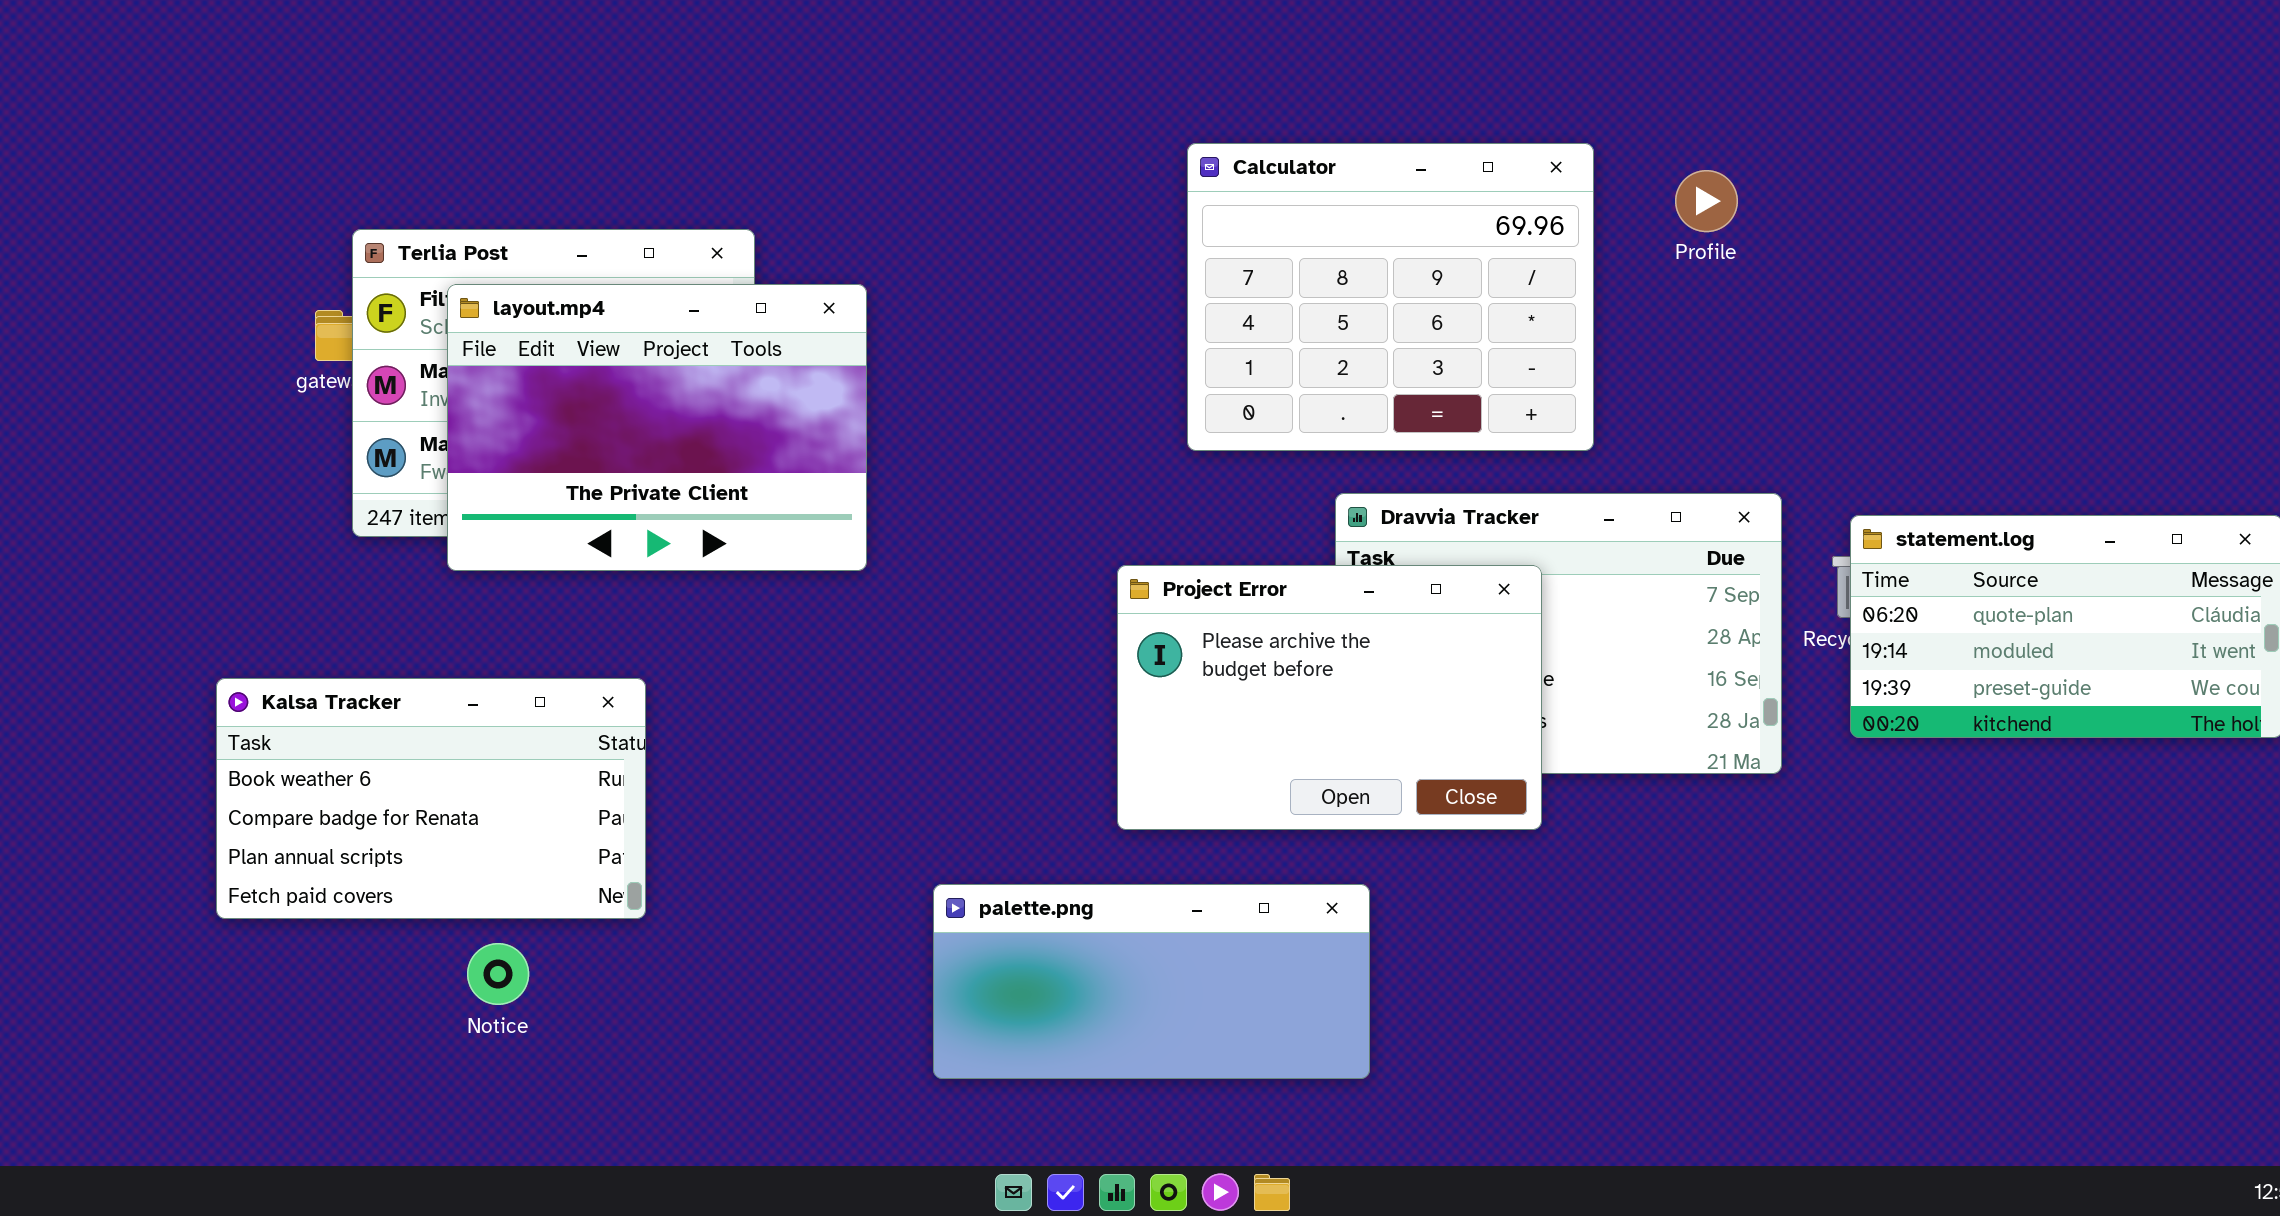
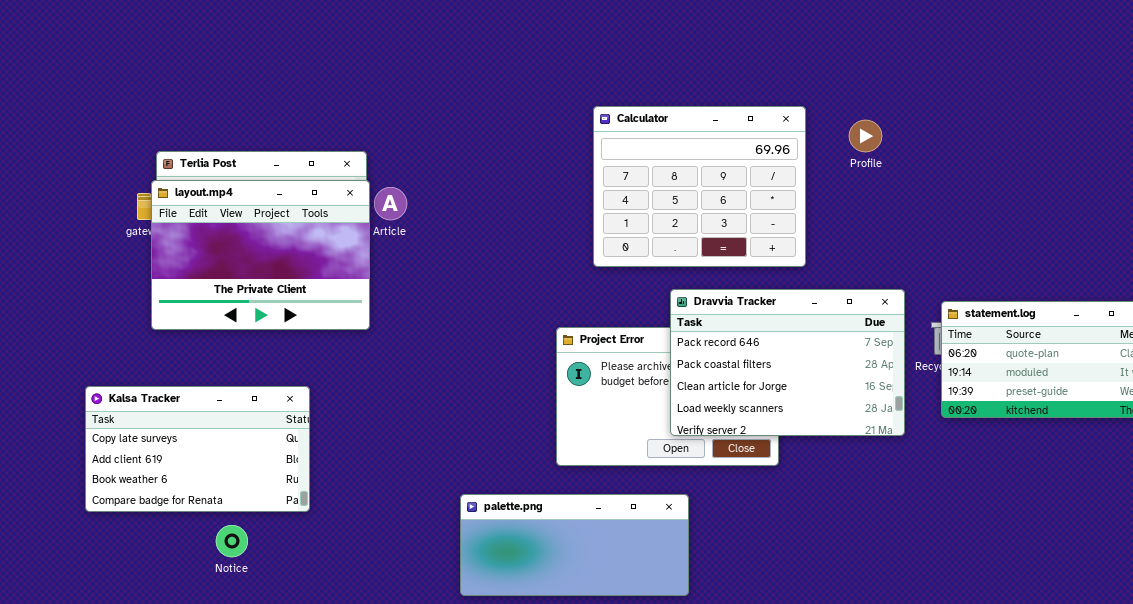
layout.mp4: [447,284,867,571] -> [151,180,370,330], moved
Dravvia Tracker: [1335,493,1782,774] -> [670,289,905,436], raised
Kalsa Tracker: [216,678,646,919] -> [85,386,310,512], scrolled up 2 rows

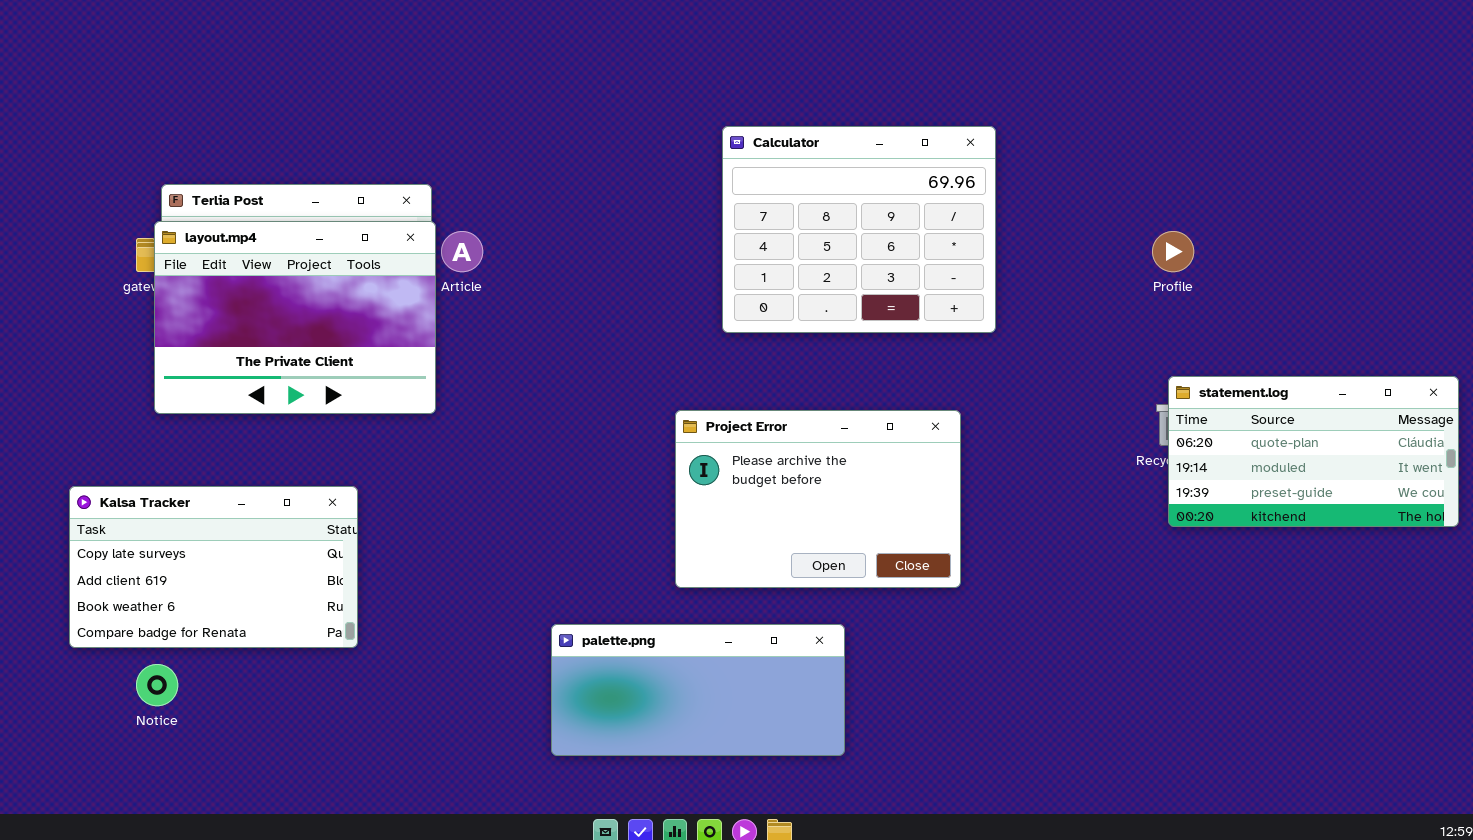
Profile: [849,120,882,152] -> [1152,231,1194,272], moved
Dravvia Tracker: [670,289,905,436] -> none, closed
Notice: [216,525,248,557] -> [136,664,178,706], moved

